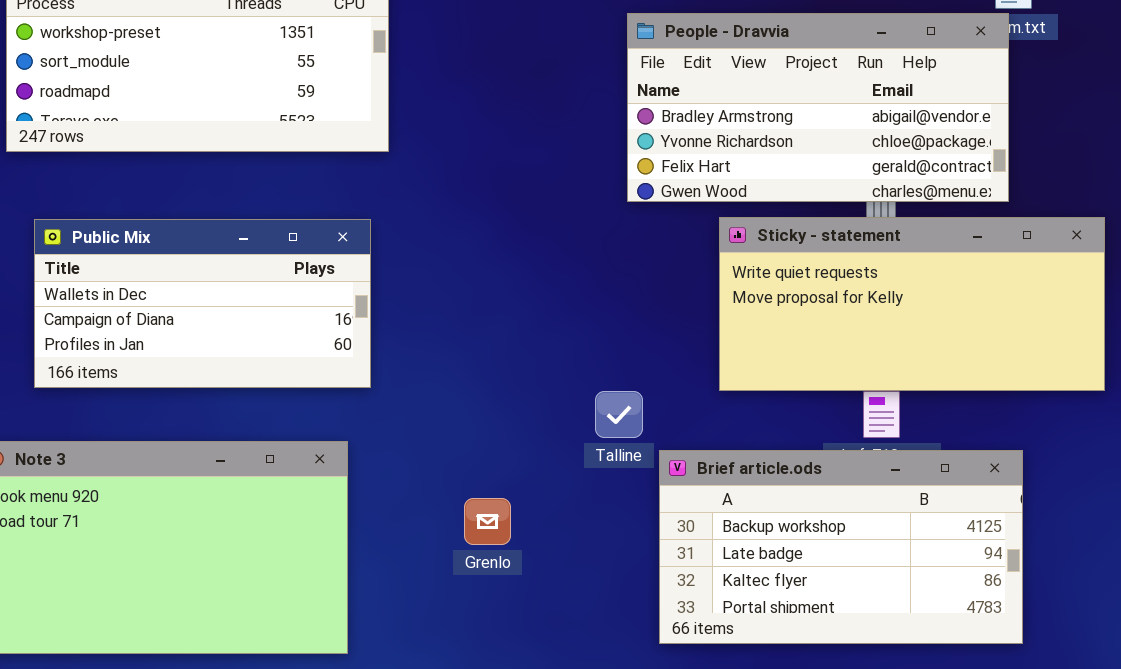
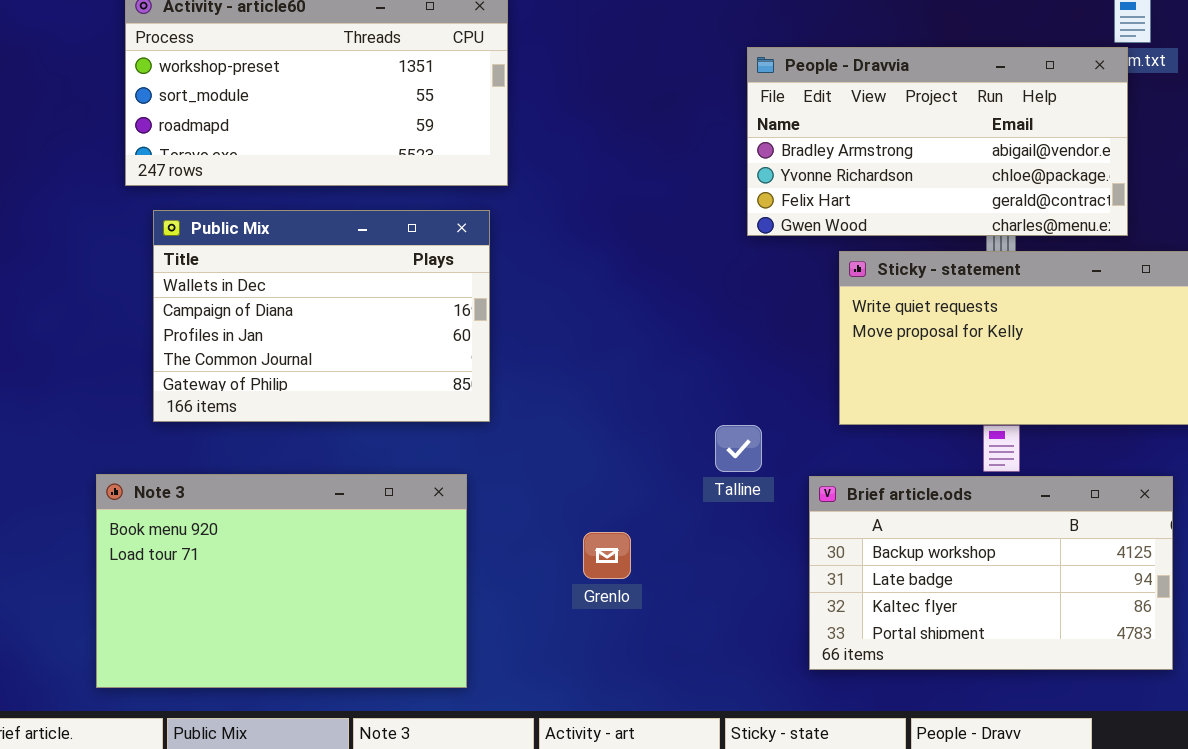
Public Mix: [34,219,371,388] -> [153,210,490,422], resized
Brief article.ods: [659,450,1023,644] -> [809,476,1173,670], moved

